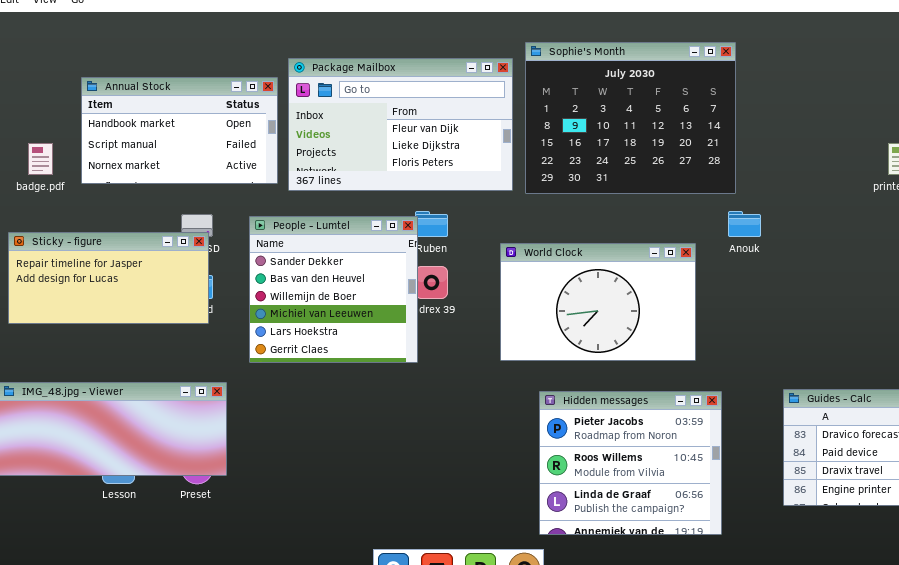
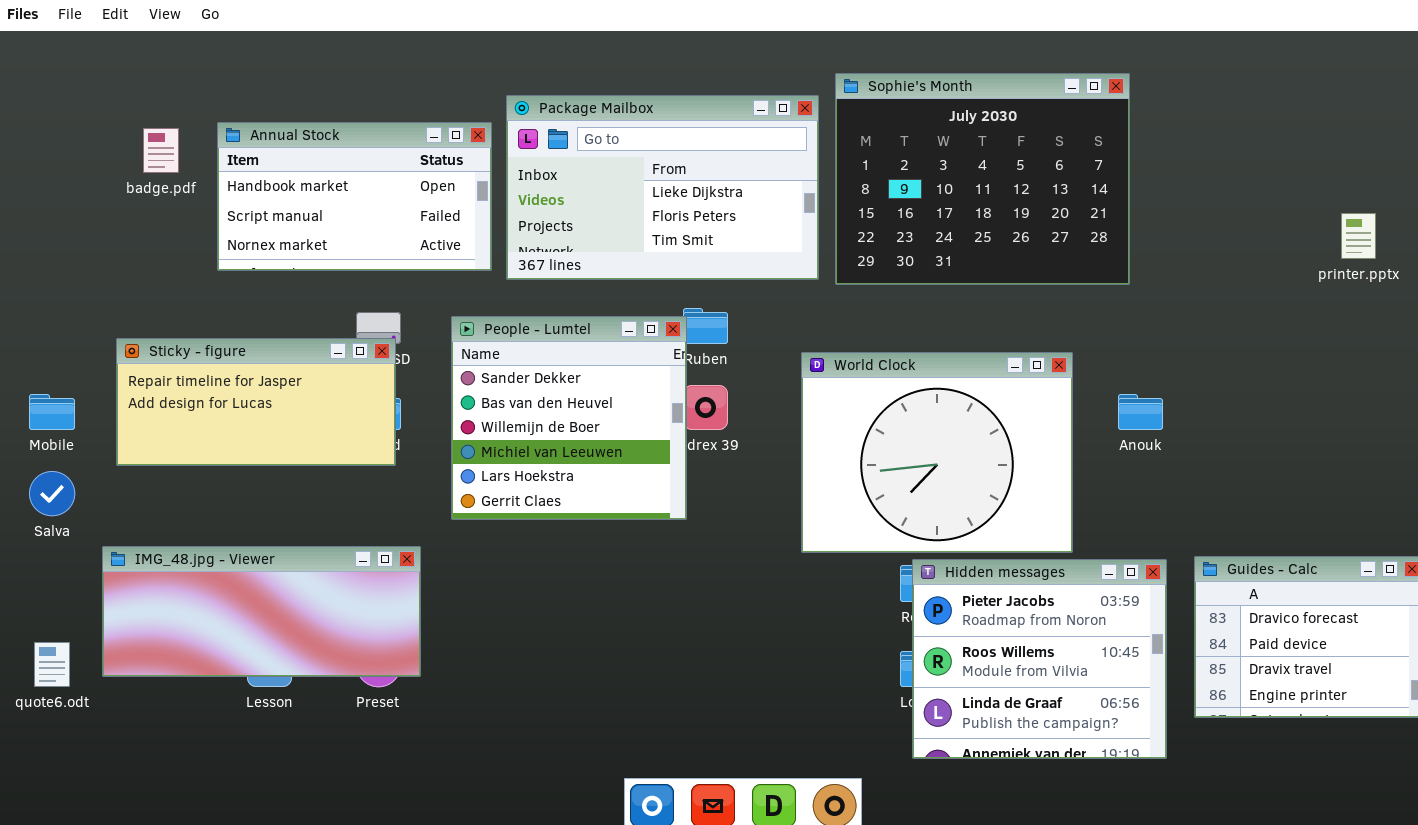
Package Mailbox: [288,58,513,191] -> [506,95,819,280], scrolled down 1 row
badge.pdf: [28,143,53,175] -> [143,128,179,173], moved
Anouk: [728,211,761,237] -> [1118,394,1163,430], moved
World Clock: [500,243,696,361] -> [801,352,1073,553], resized
Hidden messages: [539,391,722,535] -> [912,559,1167,759], moved

